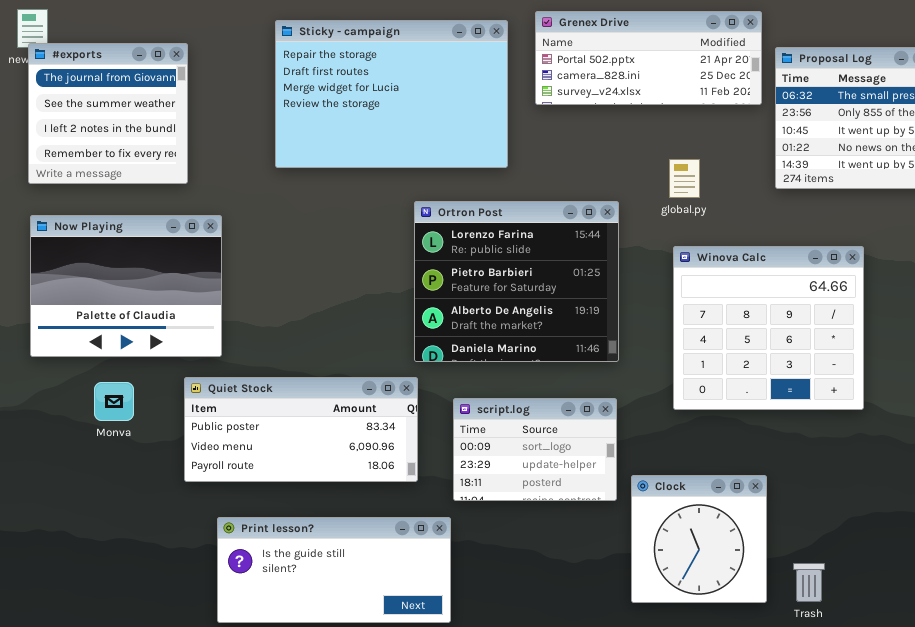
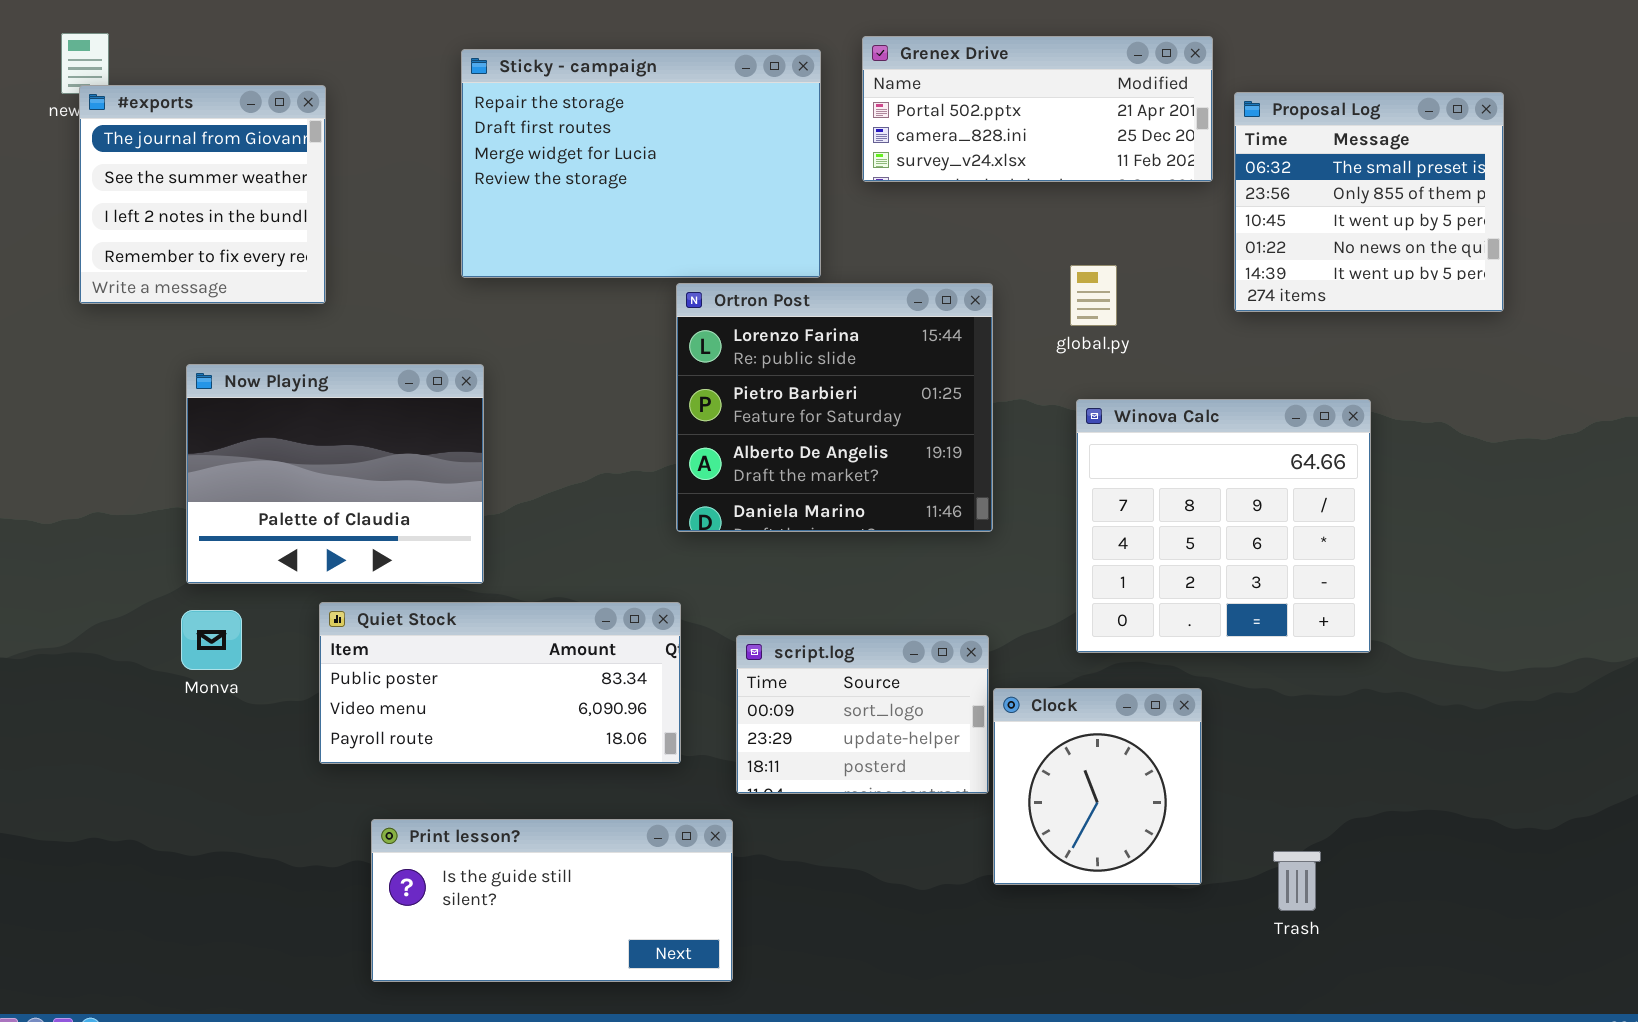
Ortron Post: [414,201,619,362] -> [676,283,993,532], moved
Now Playing: [30,215,222,357] -> [186,364,484,584], moved
Clock: [631,475,767,603] -> [993,688,1202,885], moved
Trash: [793,563,825,602] -> [1273,851,1321,911], moved

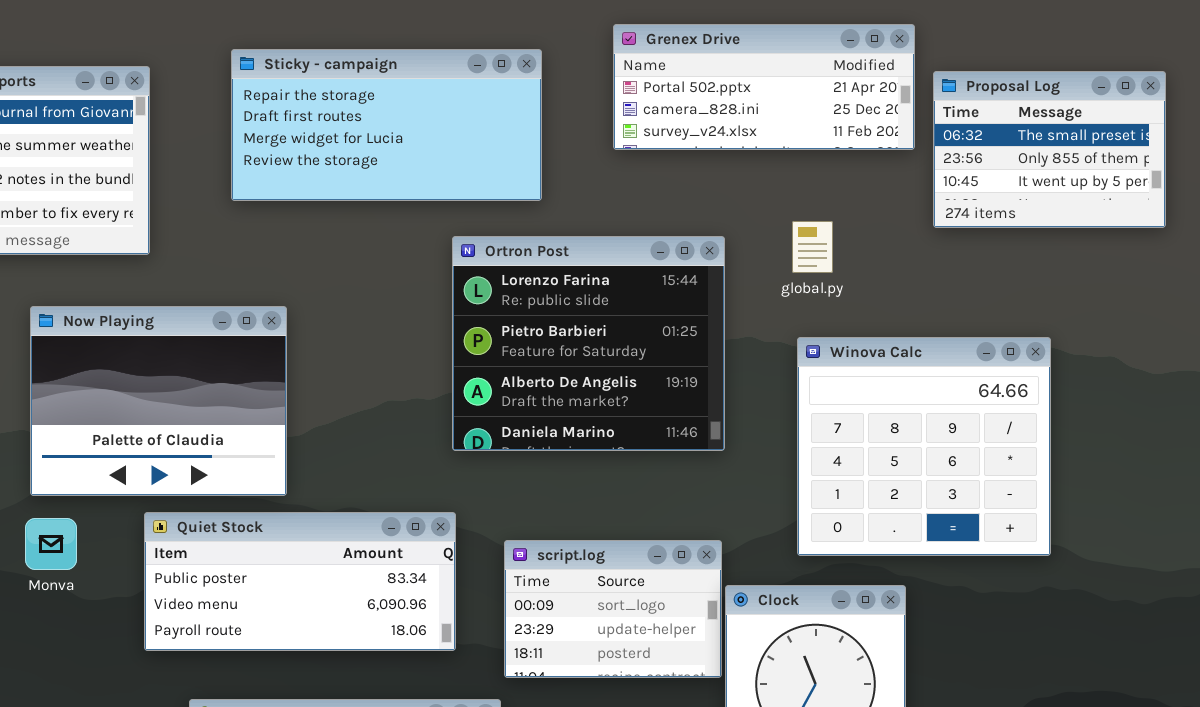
Sticky - campaign: [461,49,821,278] -> [231,49,542,201], moved, resized
Proposal Log: [1234,92,1504,312] -> [933,71,1166,228], resized

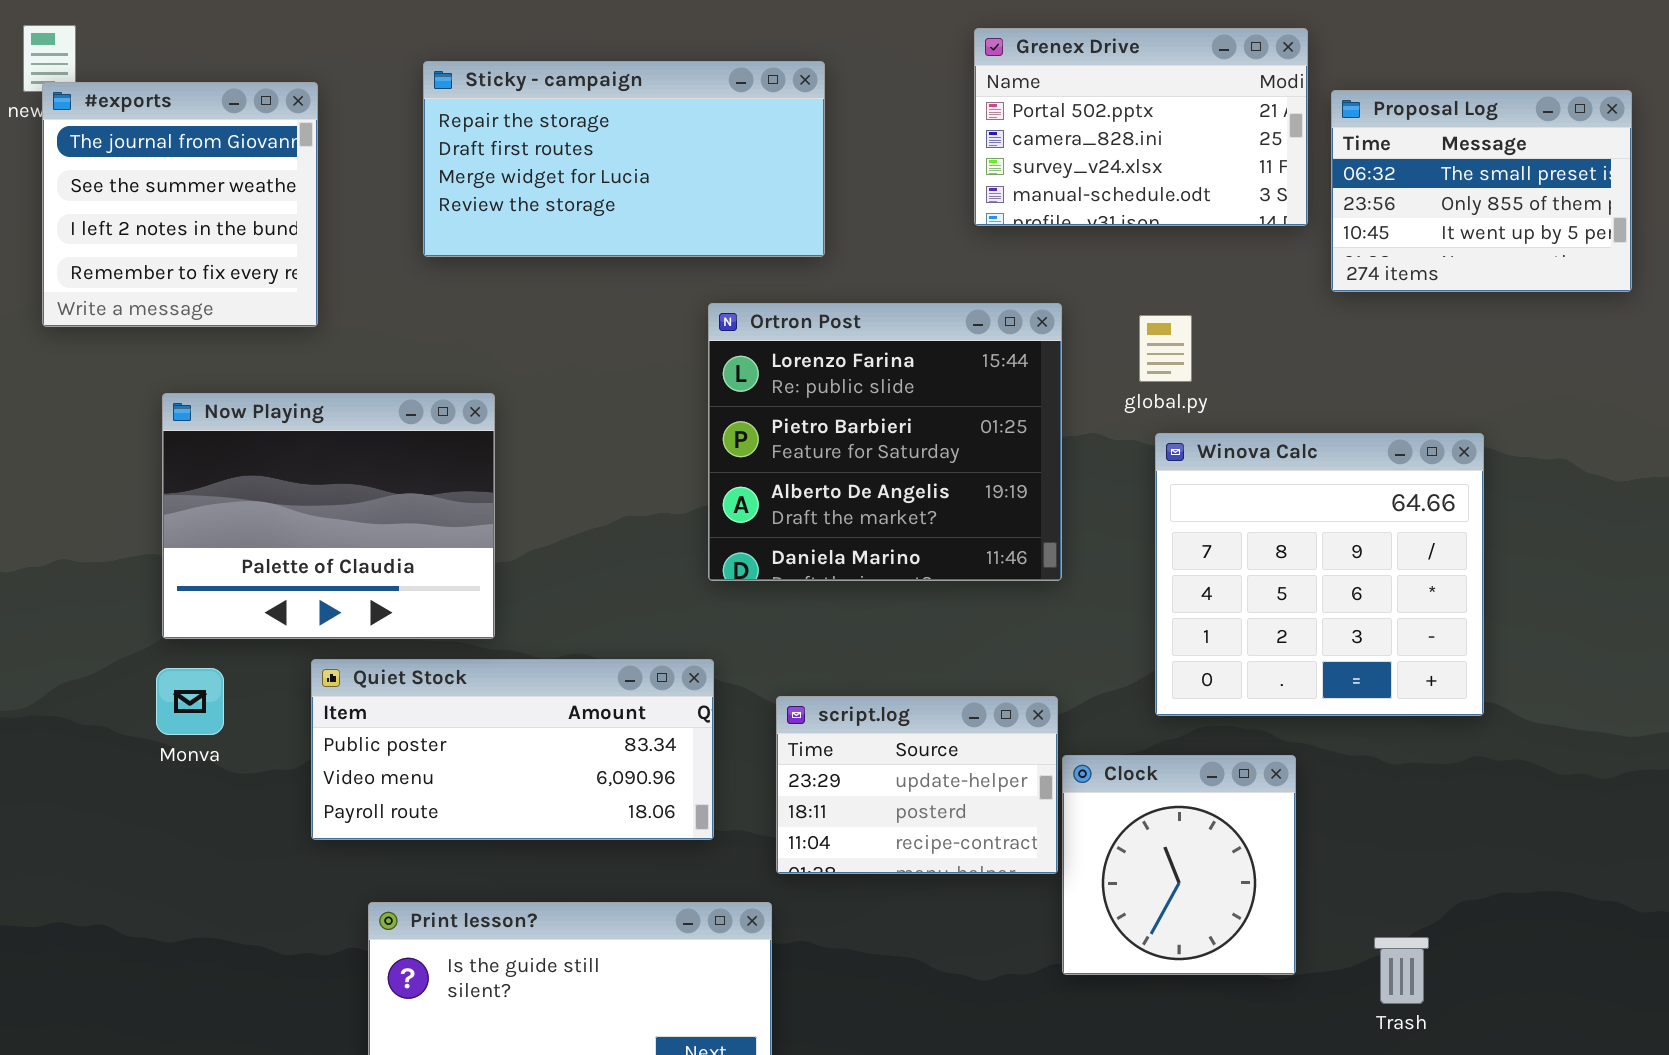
Grenex Drive: [613,24,915,150] -> [974,28,1308,226], resized
global.py: [792,221,833,273] -> [1139,315,1192,382], moved
script.log: [504,540,722,678] -> [776,696,1058,874], scrolled down 1 row

